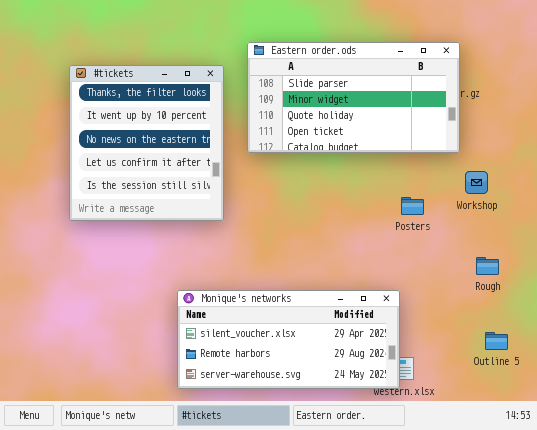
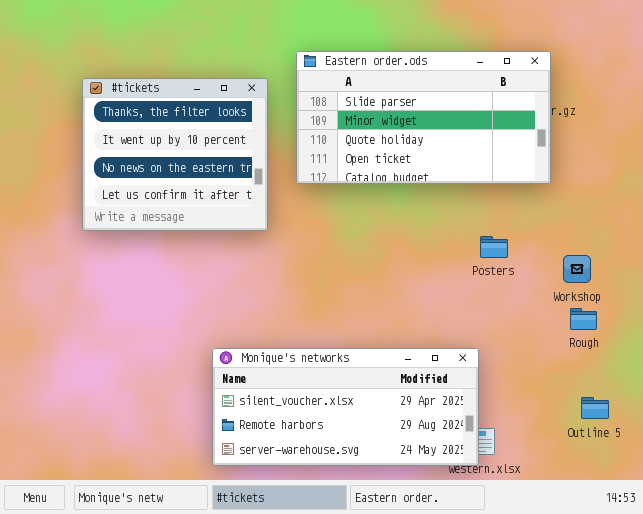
#tickets: [69,65,224,221] -> [82,78,268,231], resized
Workshop: [465,171,488,194] -> [563,255,591,283], moved

